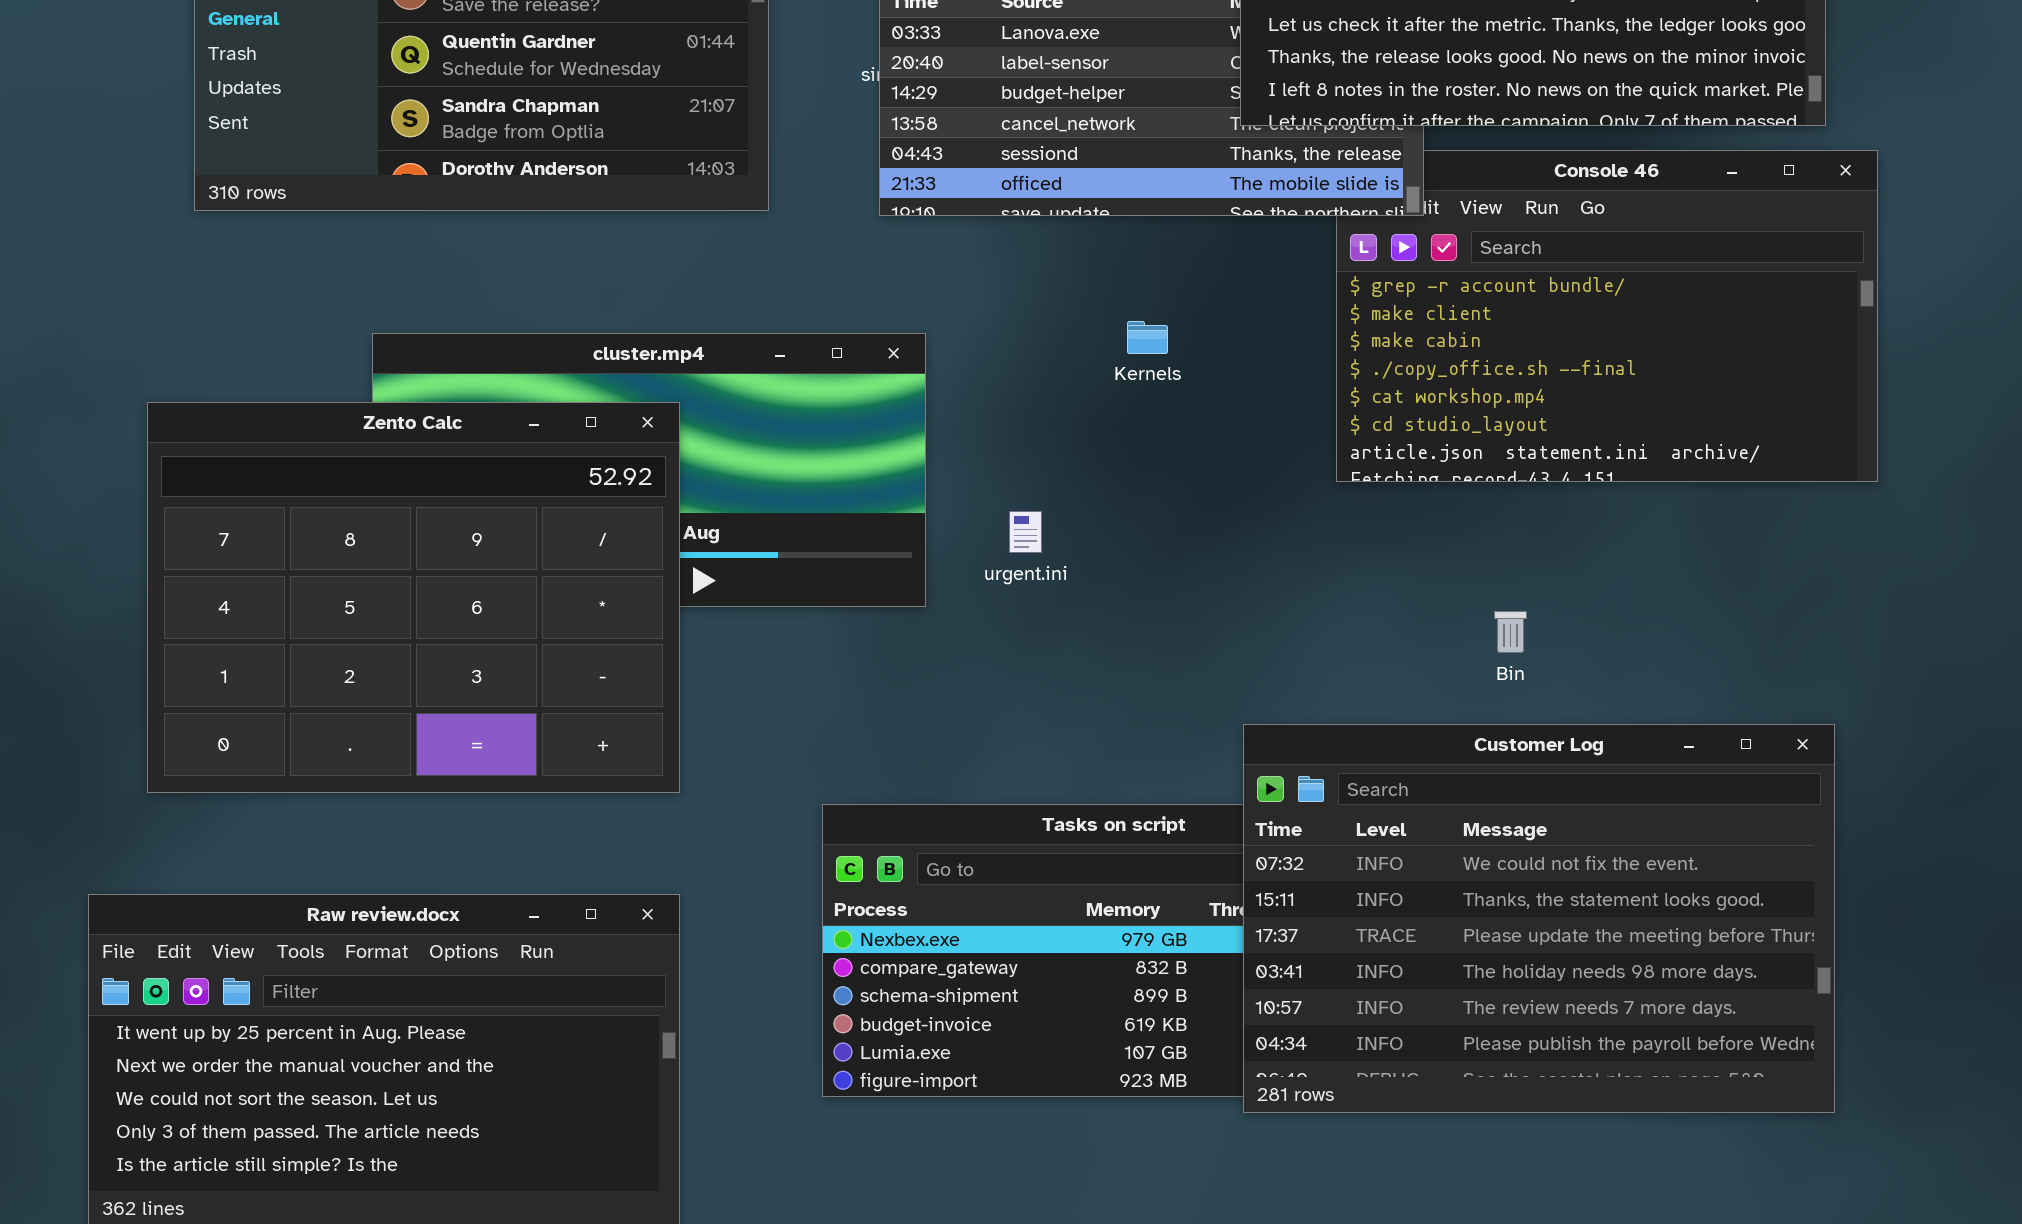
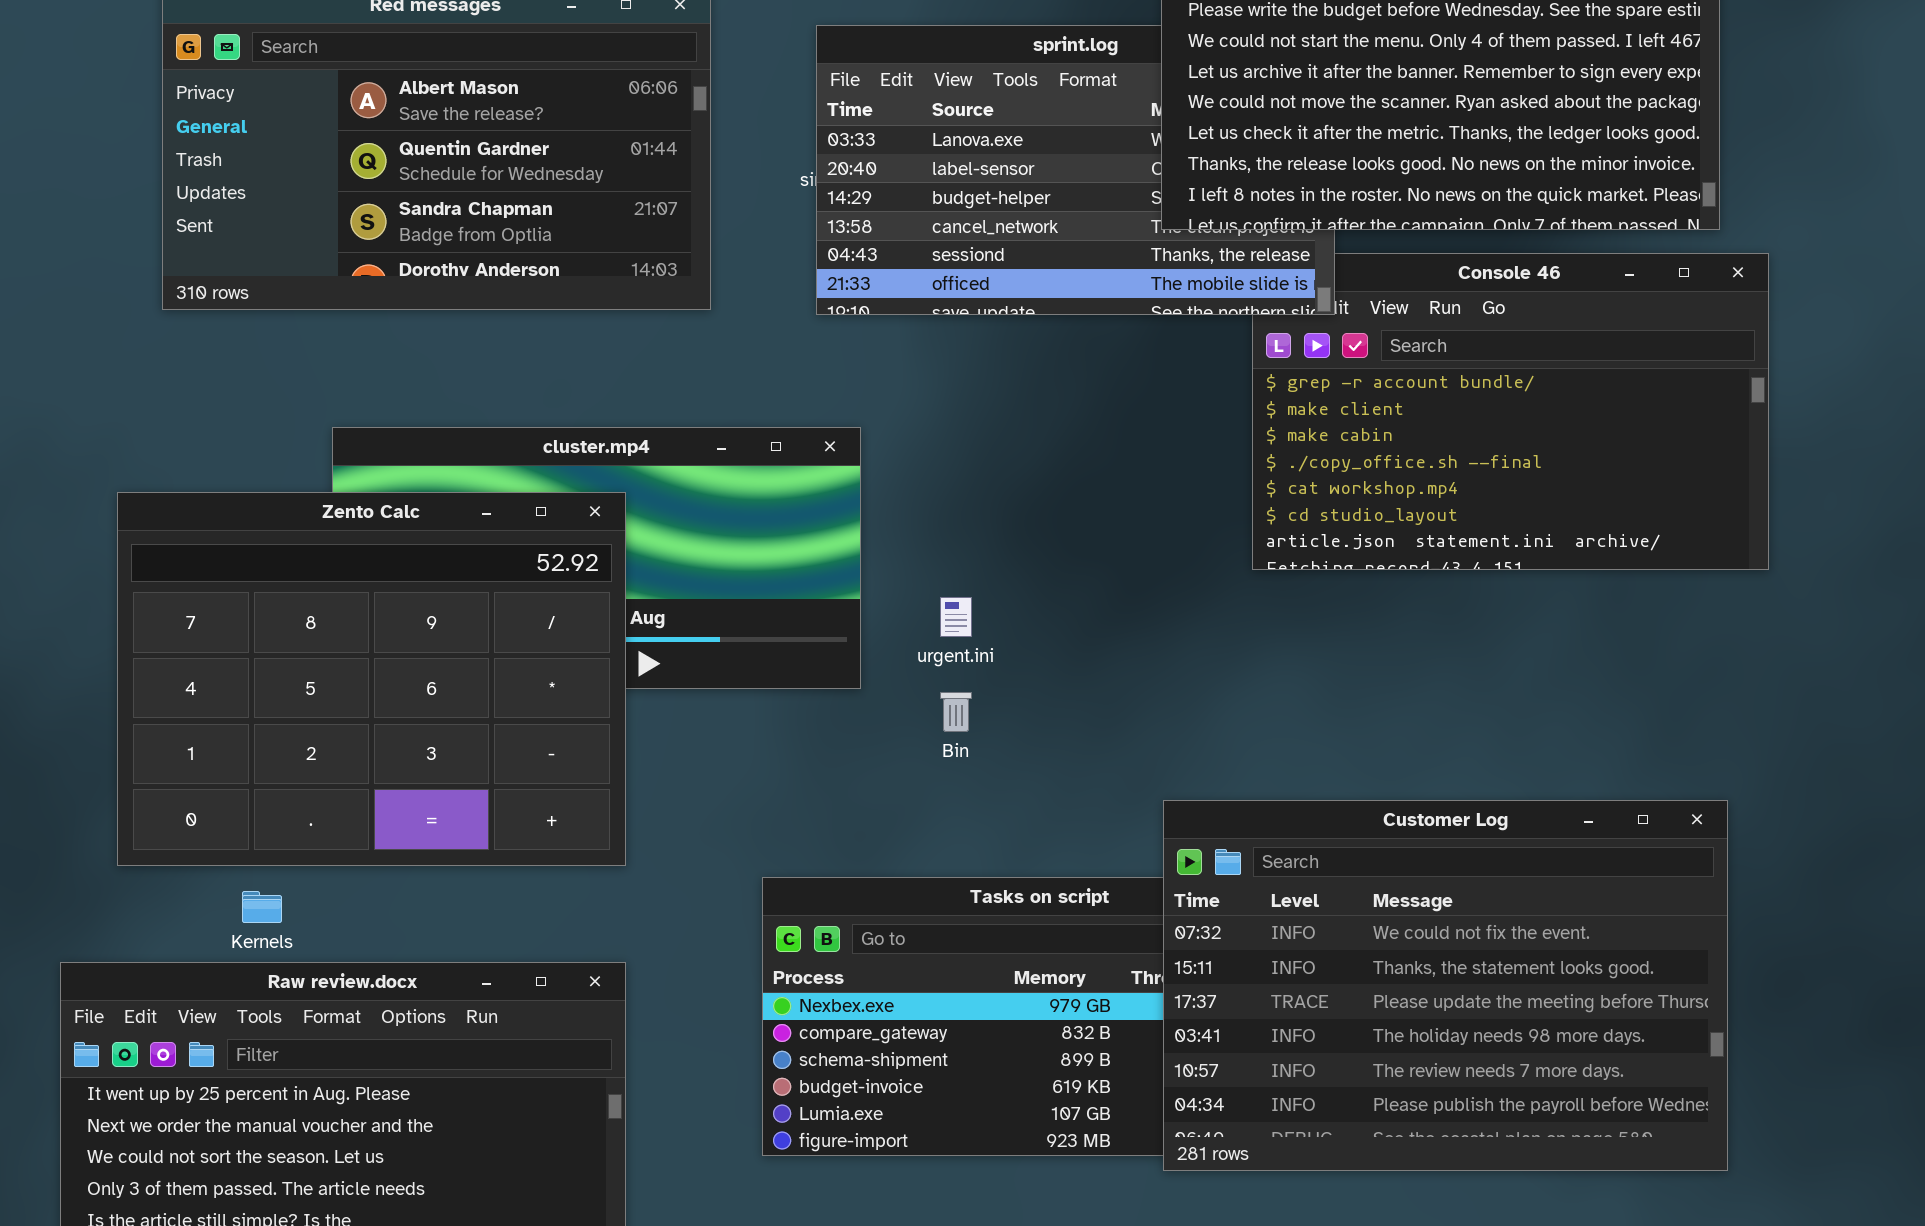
Kernels: [1127,321,1168,354] -> [242,891,282,923], moved
Bin: [1494,611,1527,653] -> [940,692,972,732], moved

